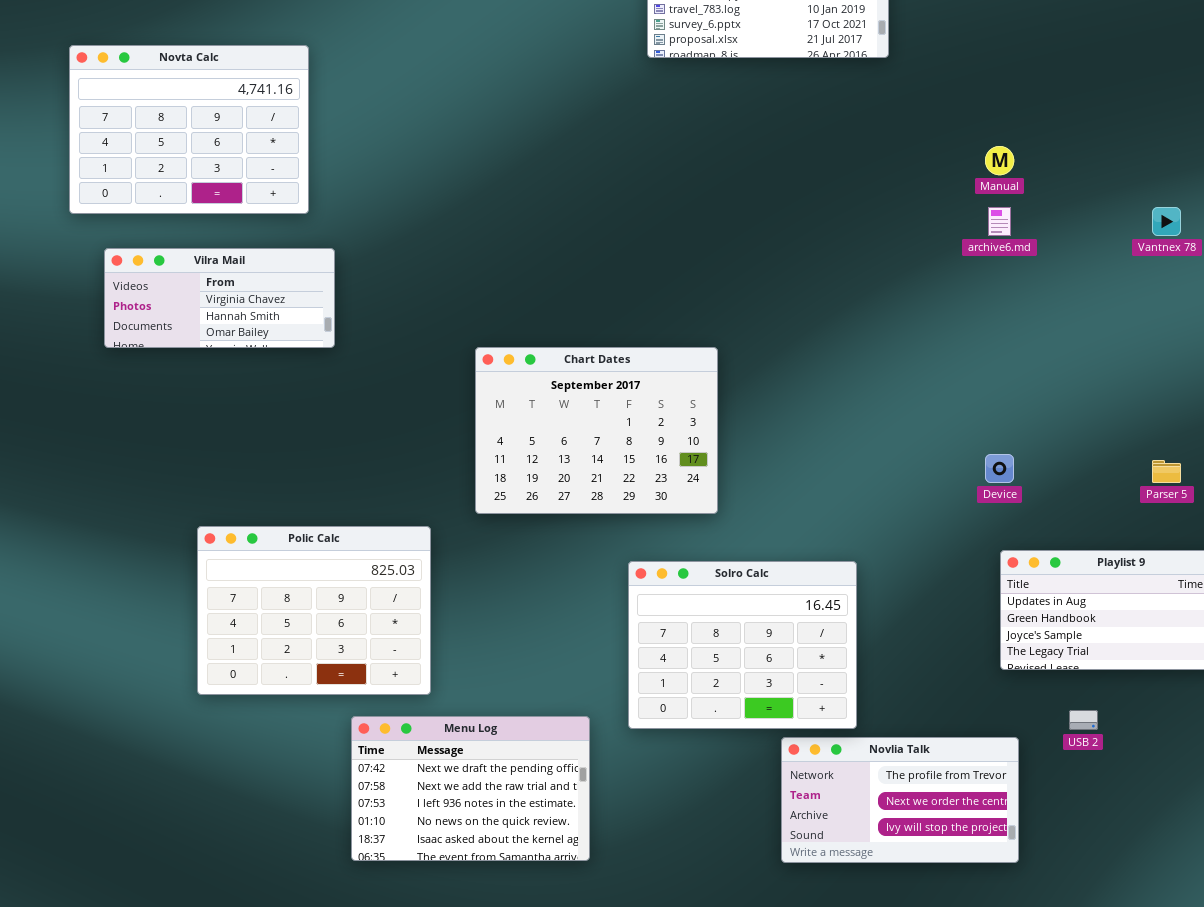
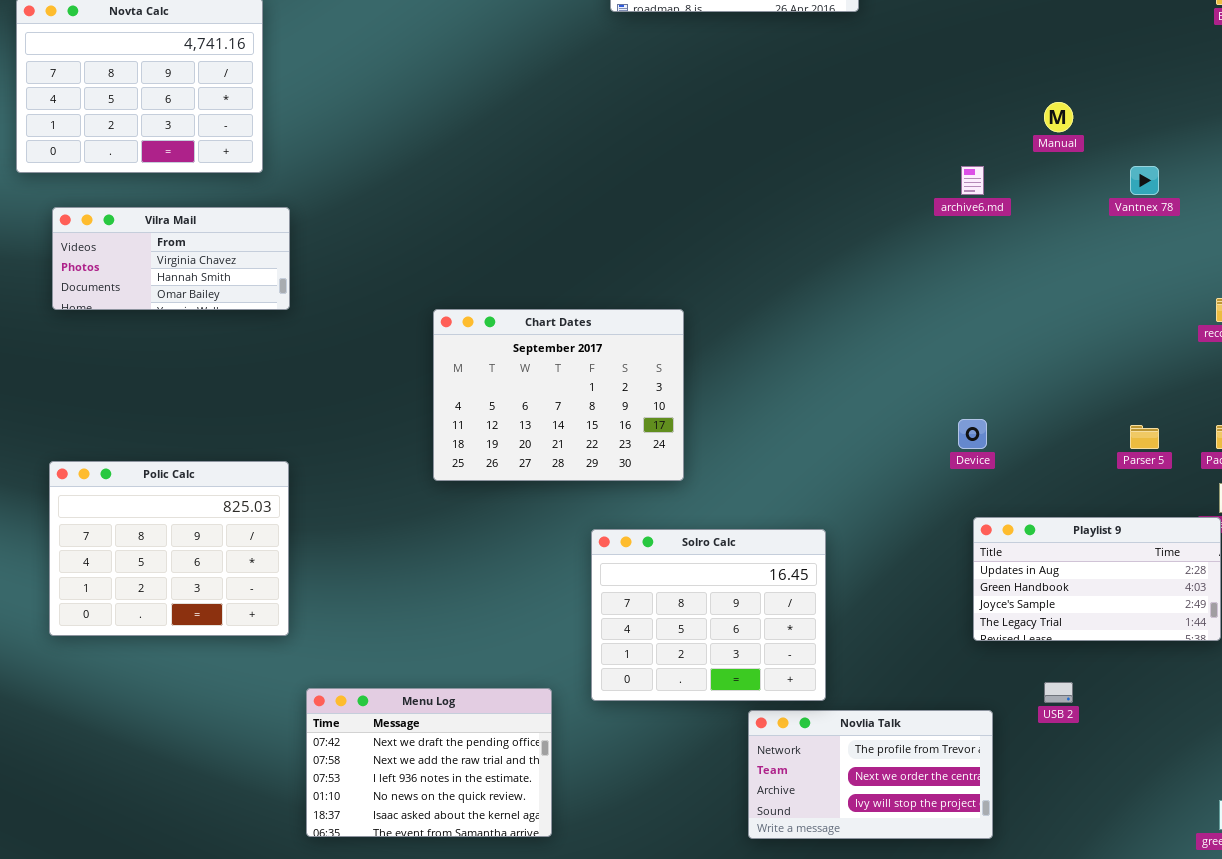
Manual: [985,146,1014,175] -> [1044,102,1073,132], moved
Polic Calc: [197,526,431,695] -> [49,461,289,636], moved

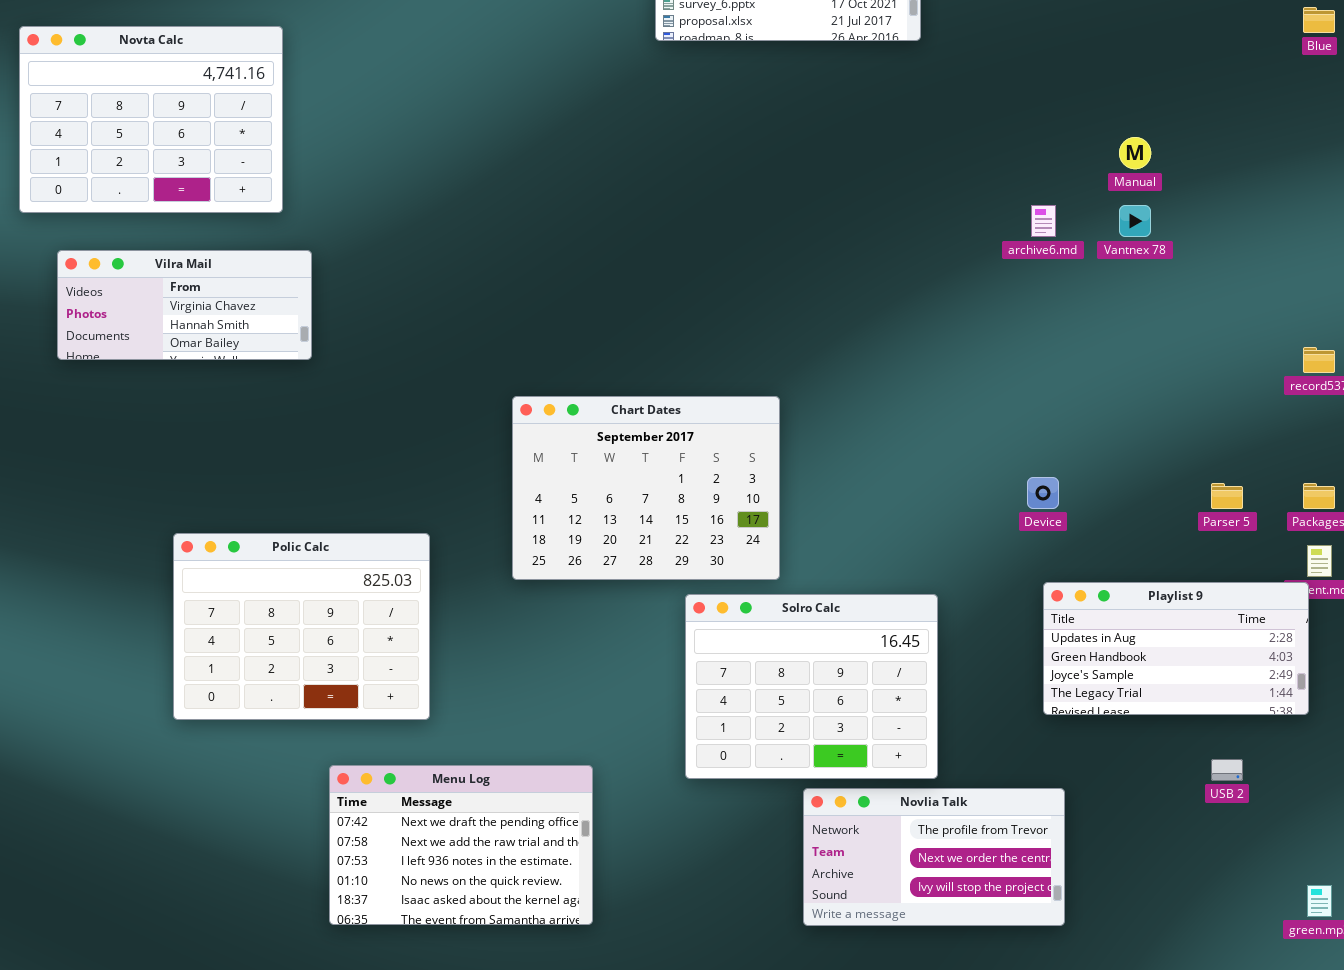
Vantnex 78: [1130,166,1159,195] -> [1119,205,1151,237], moved
Chart Dates: [433,309,684,481] -> [512,396,780,580], moved
Polic Calc: [49,461,289,636] -> [173,533,430,720], moved
Solro Calc: [591,529,826,701] -> [685,594,938,779], moved
USB 2: [1044,682,1073,703] -> [1211,759,1243,781], moved

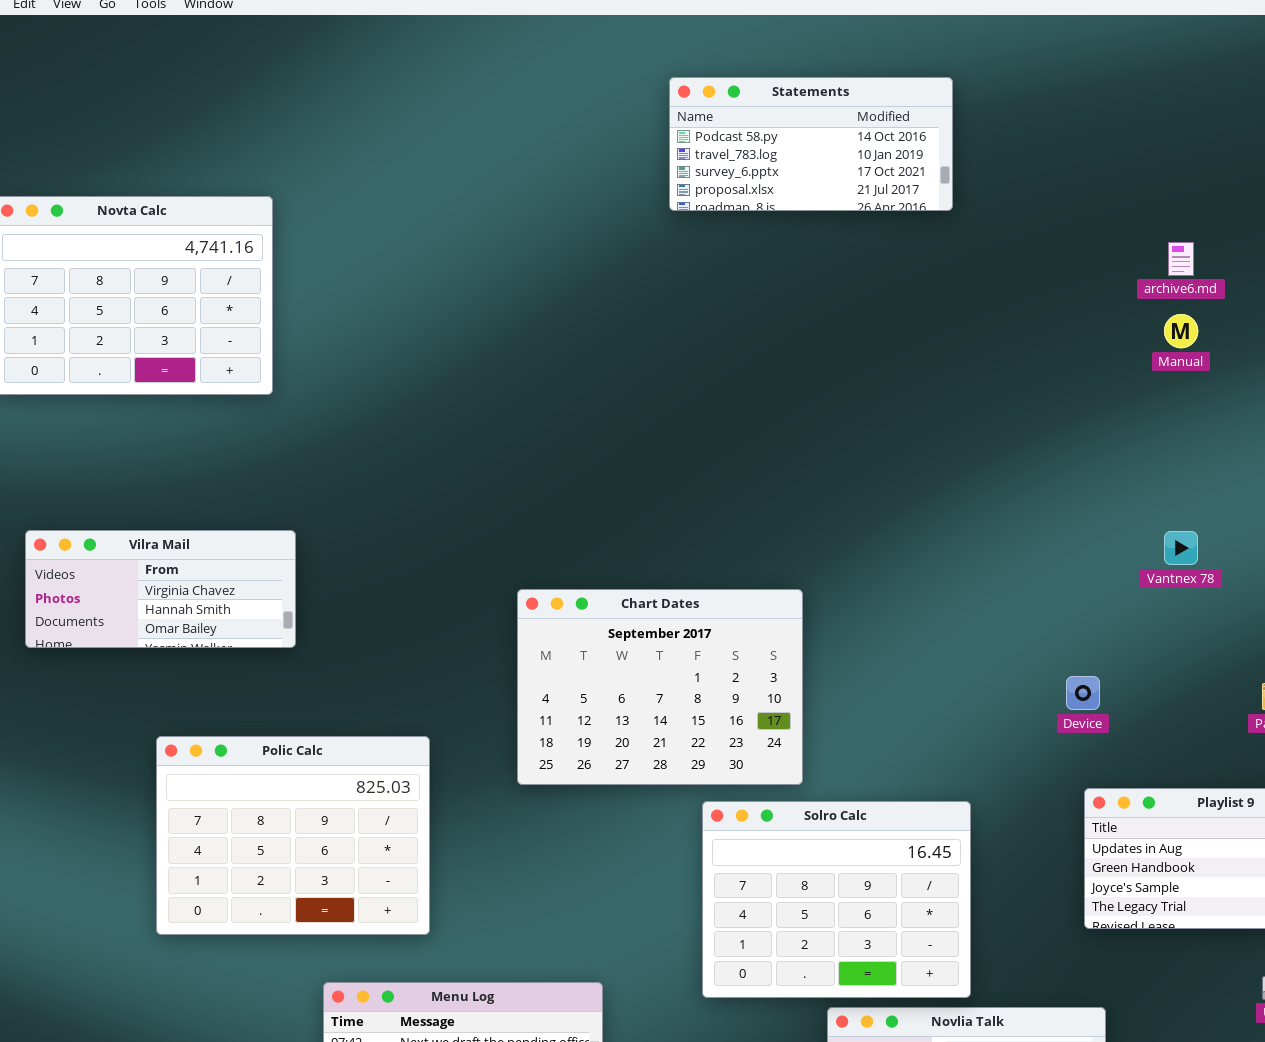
archive6.md: [1031,205,1056,237] -> [1168,242,1194,276], moved
Vantnex 78: [1119,205,1151,237] -> [1164,531,1198,565], moved
Vilra Mail: [57,250,312,360] -> [25,530,296,648], moved

